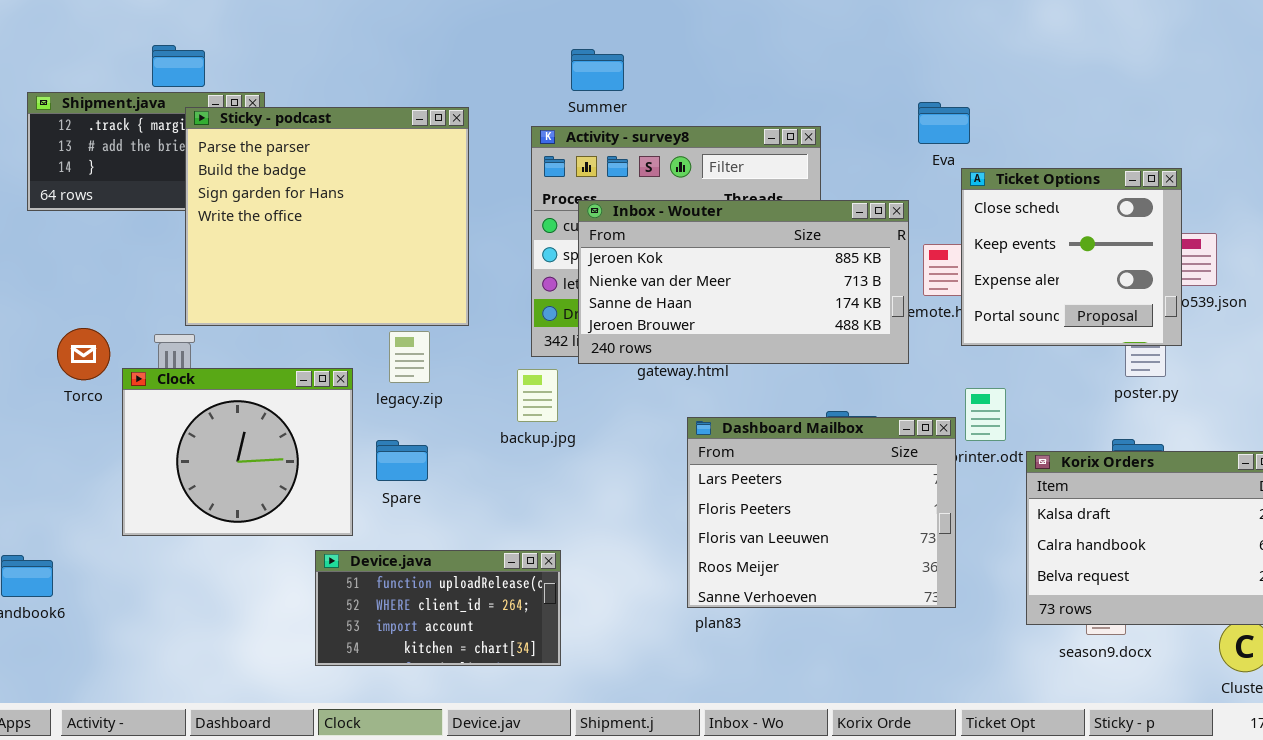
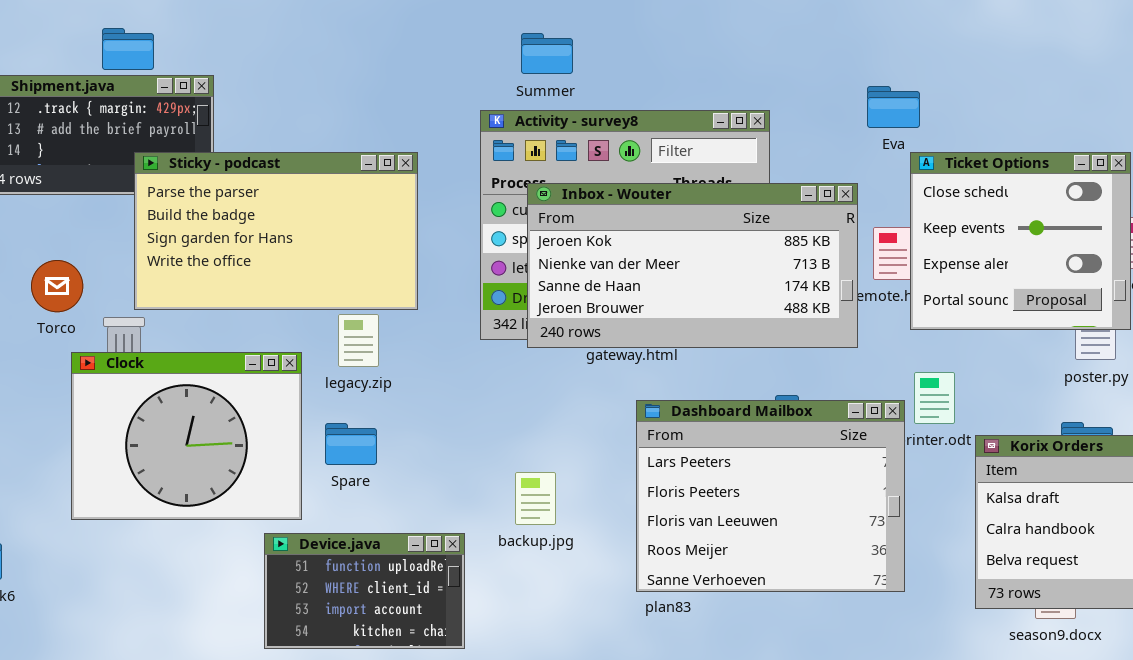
Sticky - podcast: [185,107,469,326] -> [134,152,418,310], resized
Torco: [57,328,110,380] -> [31,260,83,312], moved
backup.jpg: [517,369,558,422] -> [515,472,556,525], moved
Device.java: [315,550,561,666] -> [264,533,465,649], resized

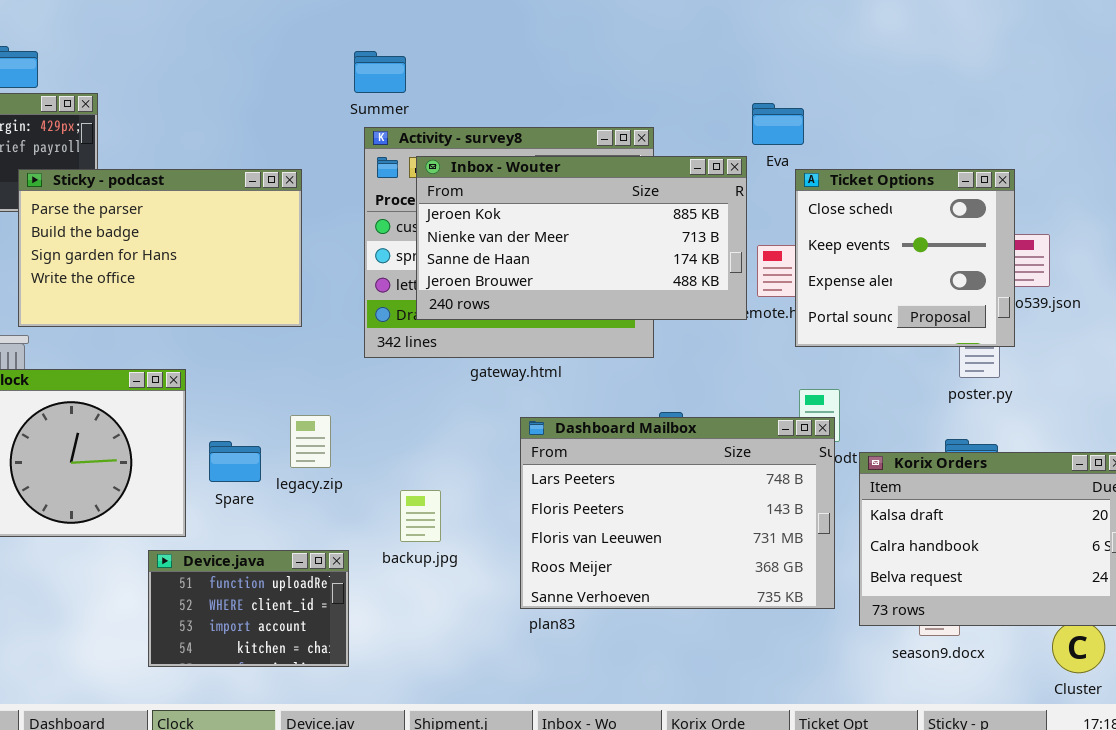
Summer: [521,33,573,74] -> [354,51,406,93], moved
Inbox - Wouter: [527,183,858,348] -> [416,156,747,320], moved
legacy.zip: [338,314,379,367] -> [290,415,331,468], moved
Dashboard Mailbox: [636,400,905,592] -> [520,417,835,609], resized

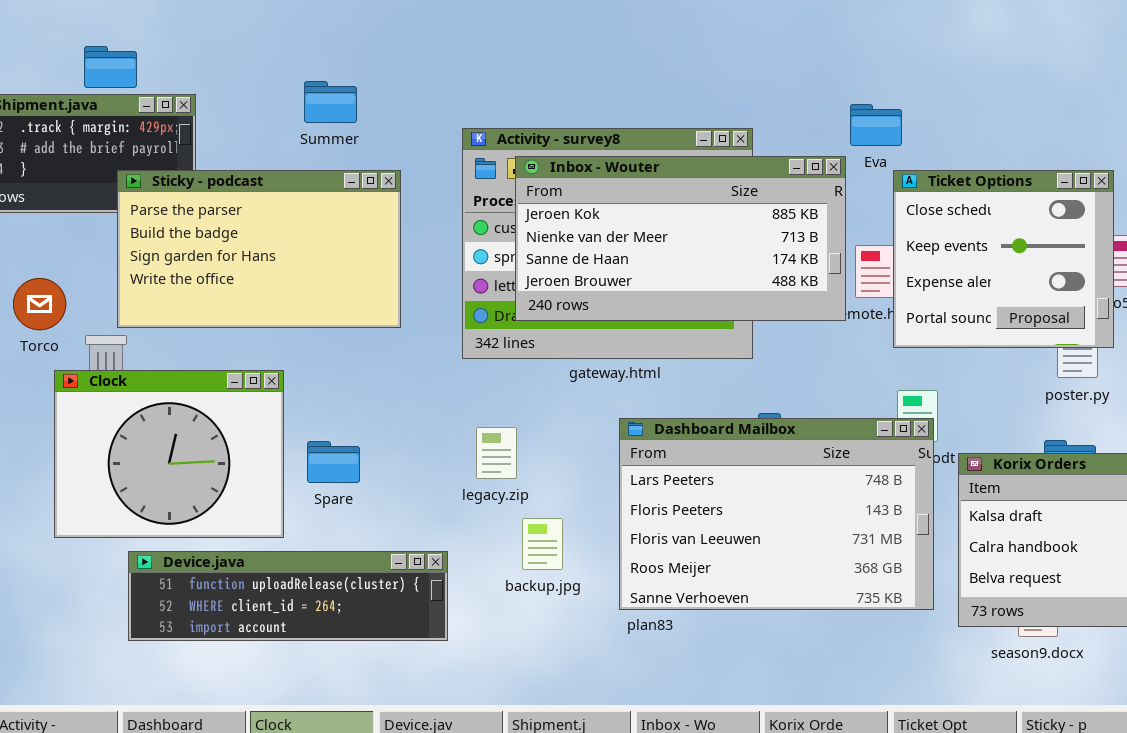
Summer: [354,51,406,93] -> [304,81,357,123], moved
legacy.zip: [290,415,331,468] -> [476,427,517,479], moved
backup.jpg: [400,490,441,542] -> [522,518,563,570], moved
Device.java: [148,550,349,667] -> [128,551,448,641], resized

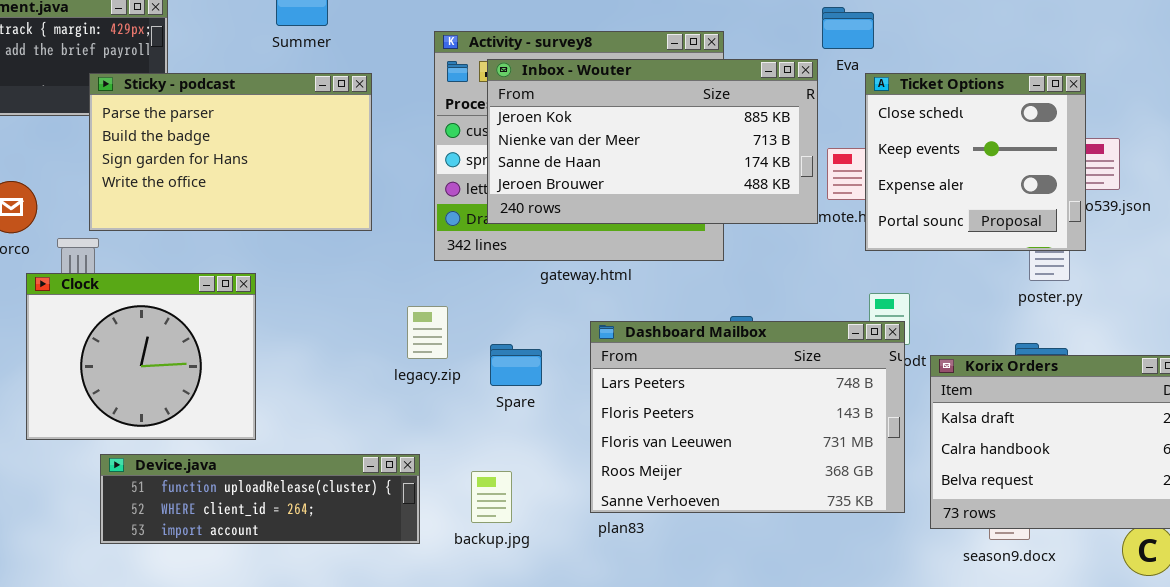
legacy.zip: [476,427,517,479] -> [407,306,448,359], moved
Spare: [307,441,360,483] -> [490,344,542,386], moved
backup.jpg: [522,518,563,570] -> [471,471,512,523], moved

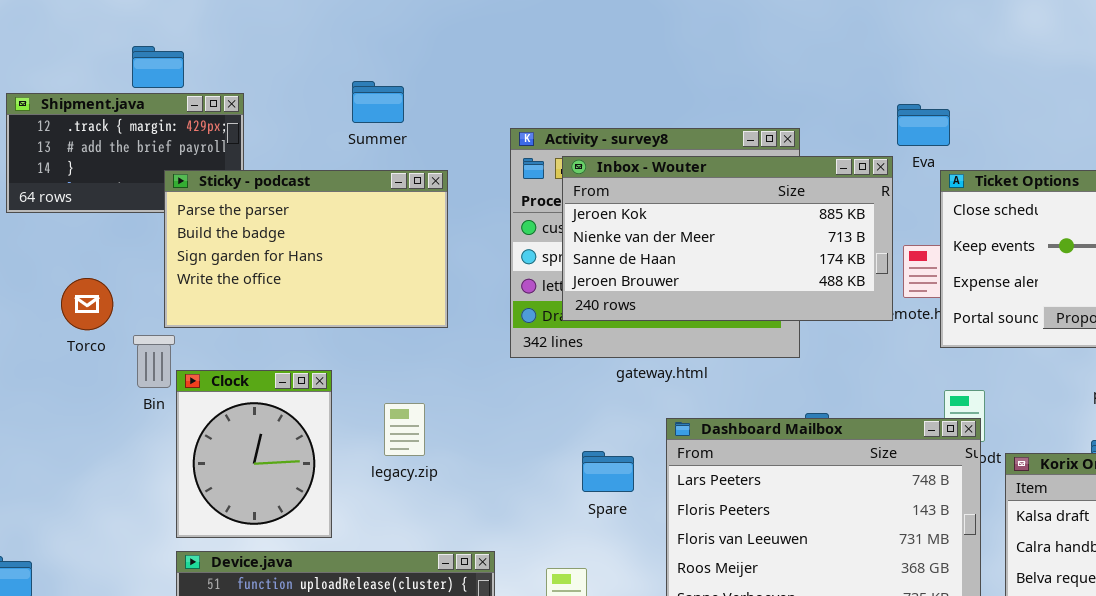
Clock: [26,273,256,440] -> [176,370,332,538], resized
legacy.zip: [407,306,448,359] -> [384,403,425,456], moved
Spare: [490,344,542,386] -> [582,451,634,492], moved

